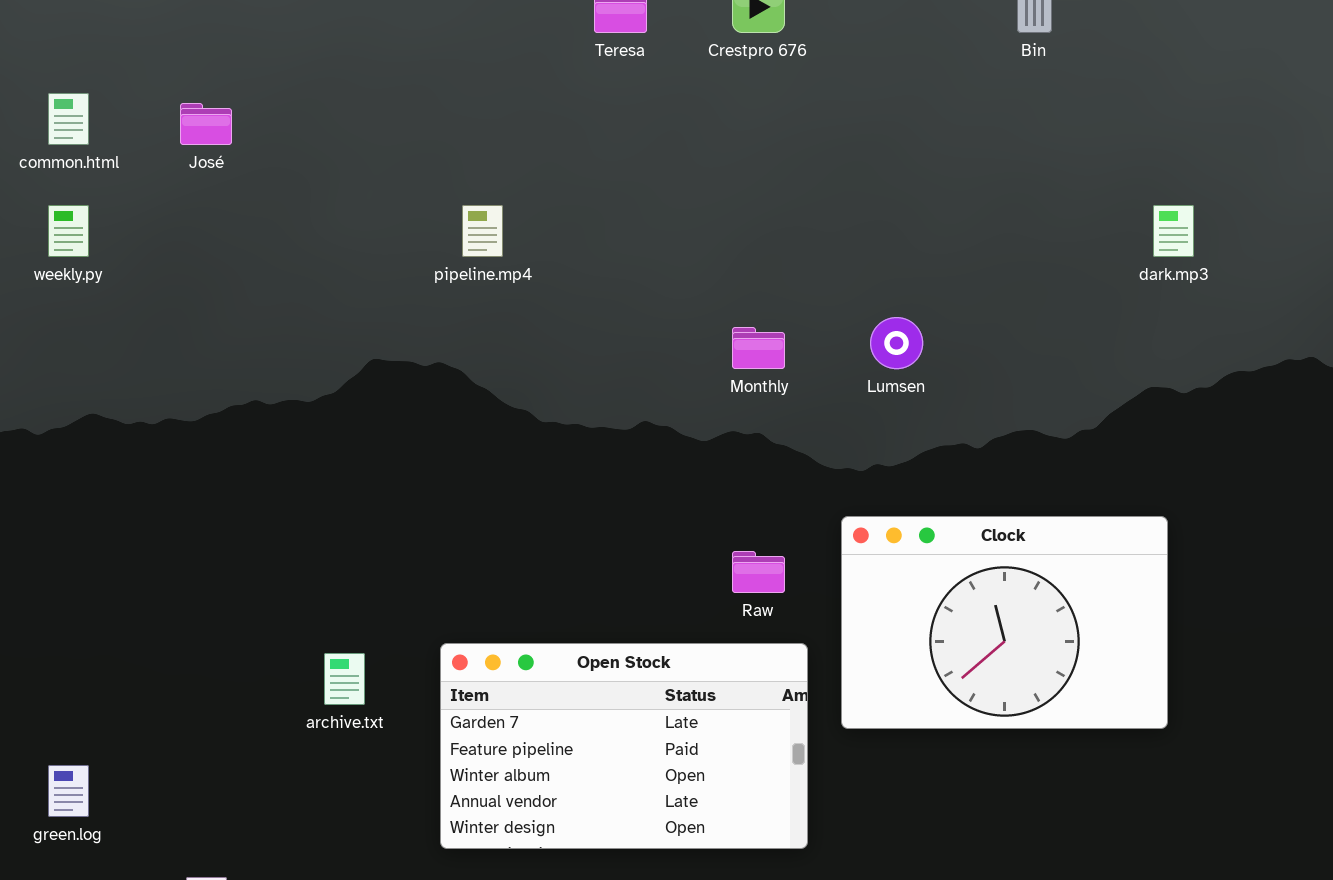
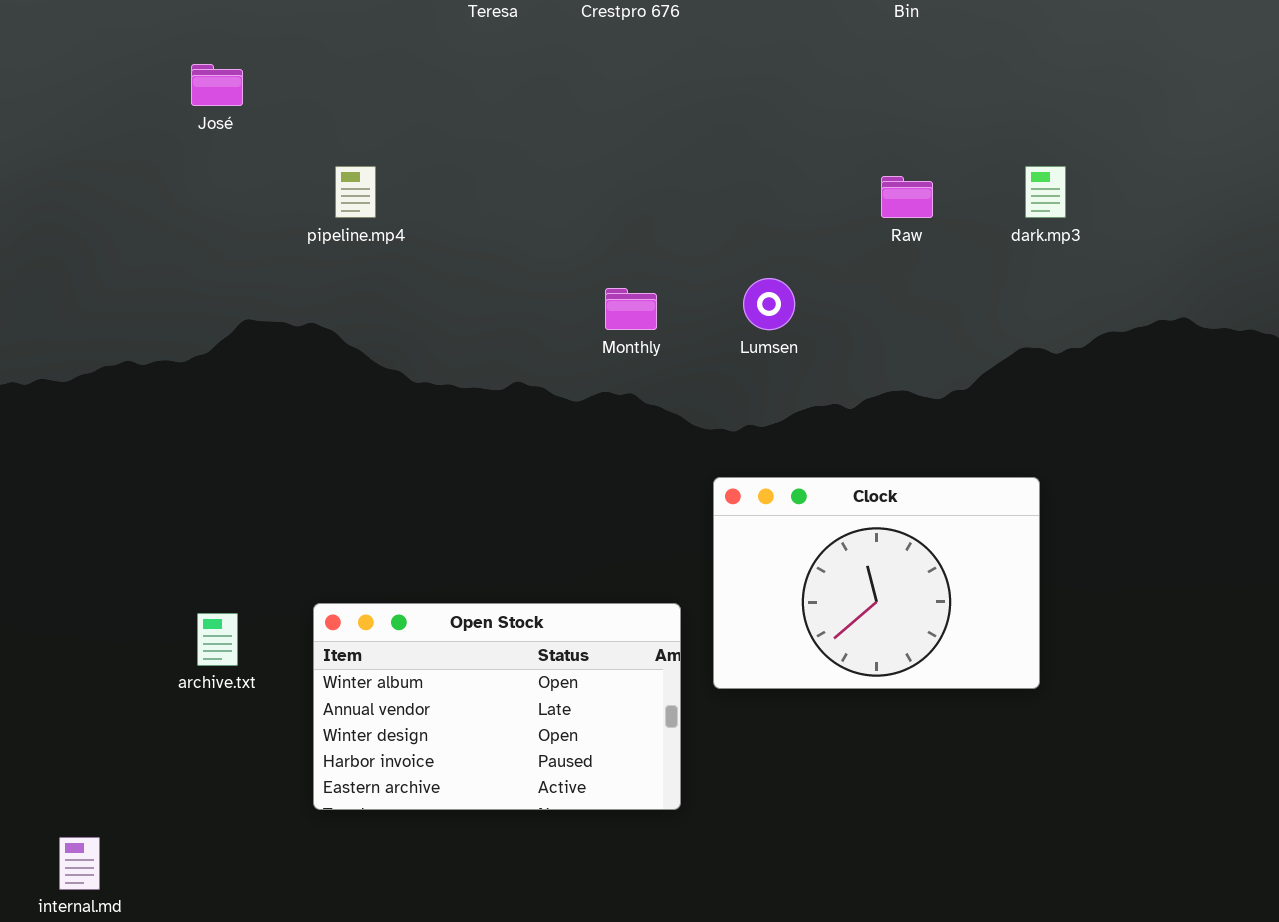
José: [180,103,232,145] -> [191,64,243,106], moved
Raw: [732,551,785,593] -> [881,176,933,218], moved
Open Stock: [440,643,808,849] -> [313,603,681,810], scrolled down 2 rows

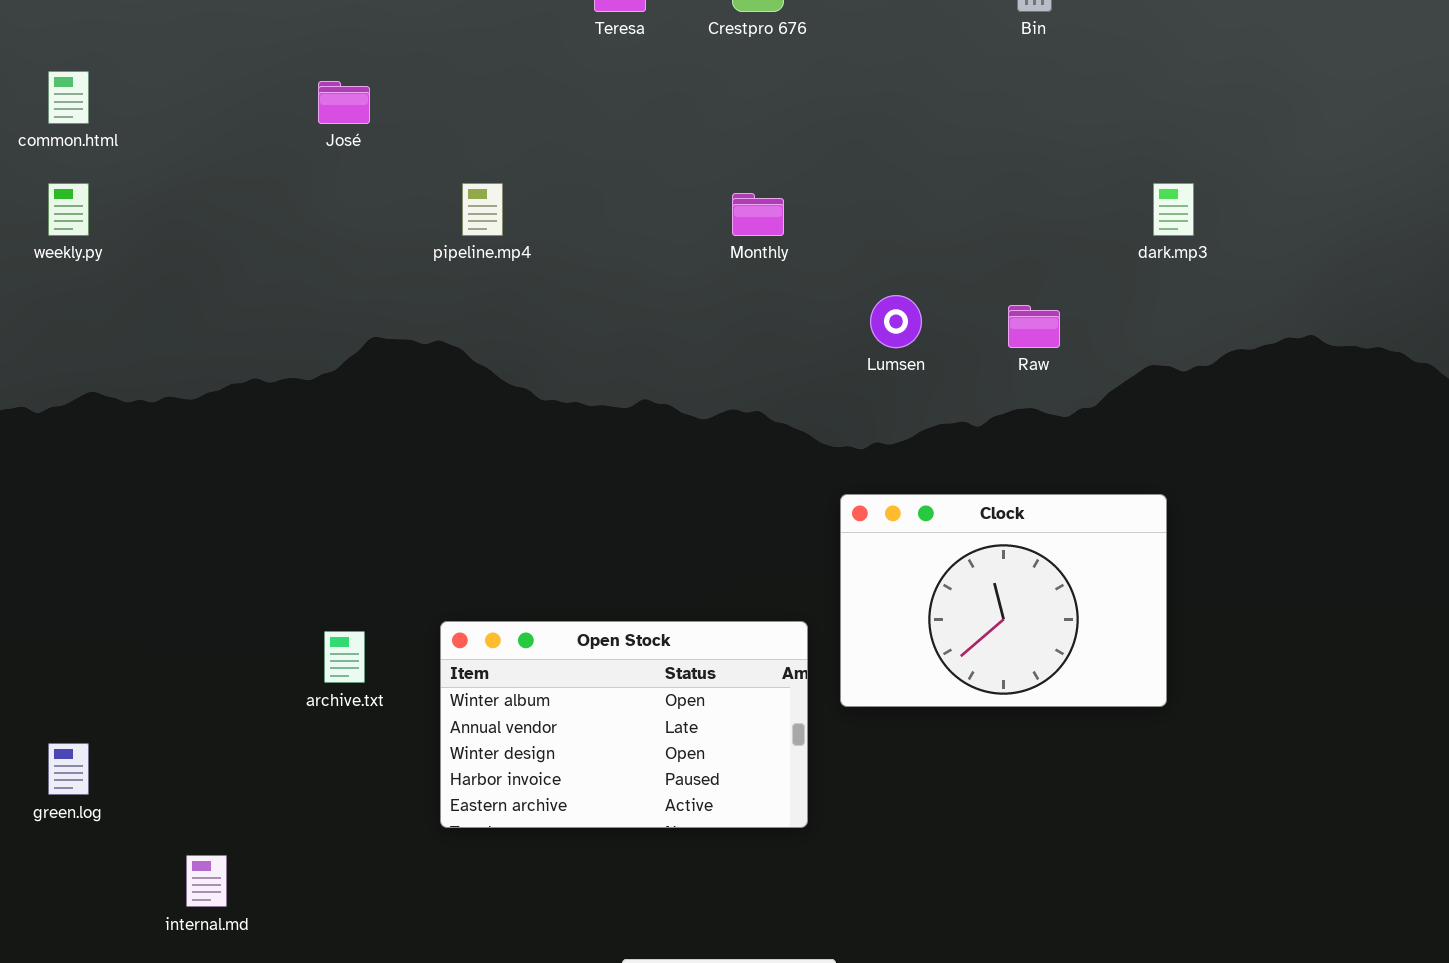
Raw: [881,176,933,218] -> [1008,305,1060,348], moved
Monthly: [605,288,657,330] -> [732,193,784,236], moved

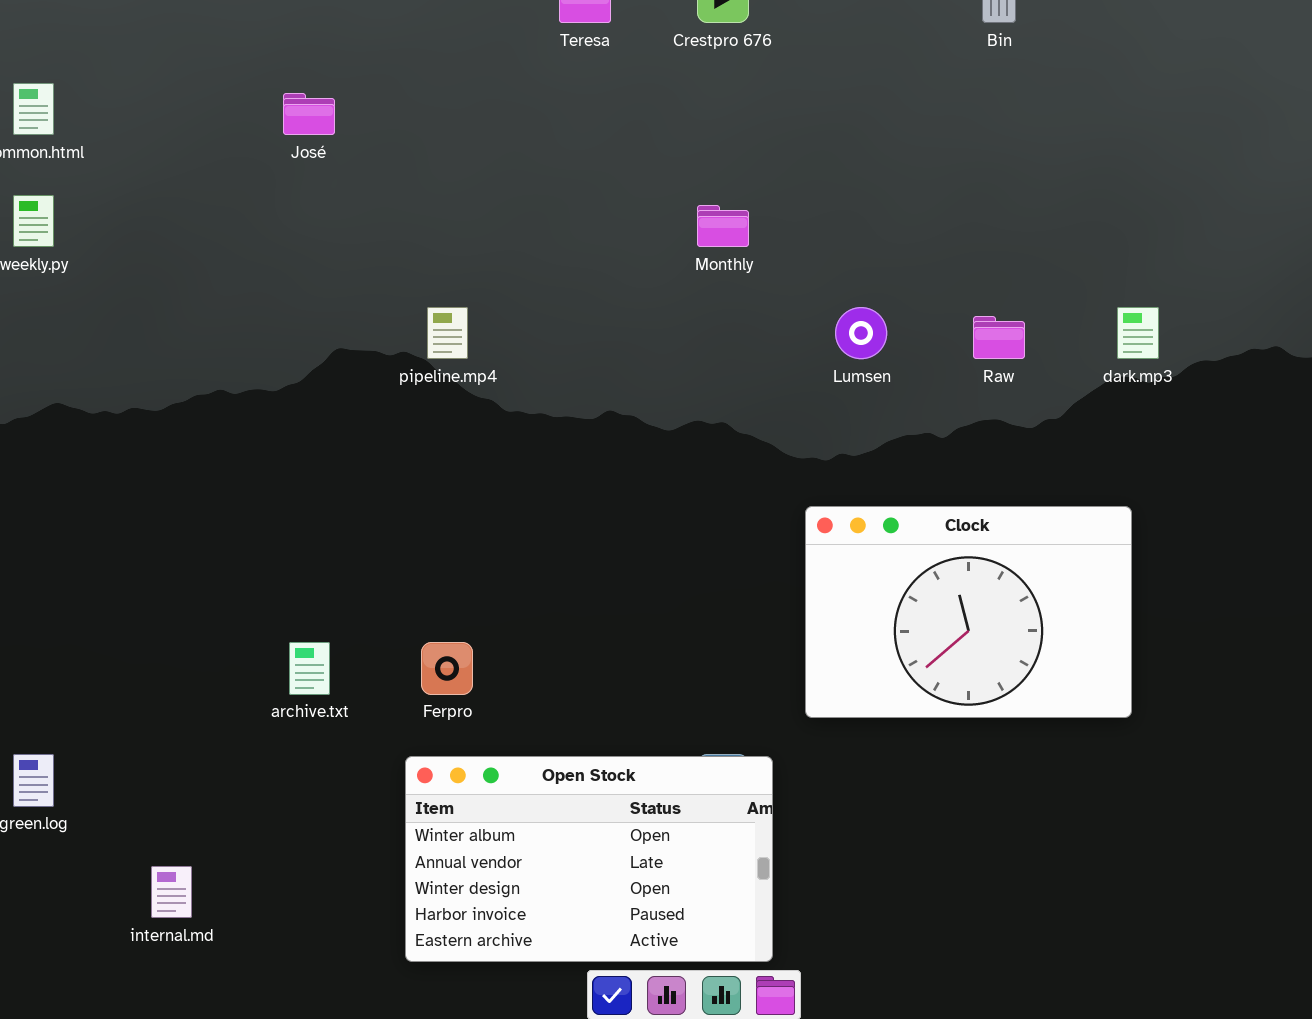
pipeline.mp4: [462,183,503,236] -> [427,307,468,359], moved
dark.mp3: [1153,183,1194,236] -> [1117,307,1159,359], moved
Open Stock: [440,621,808,828] -> [405,756,773,962], moved

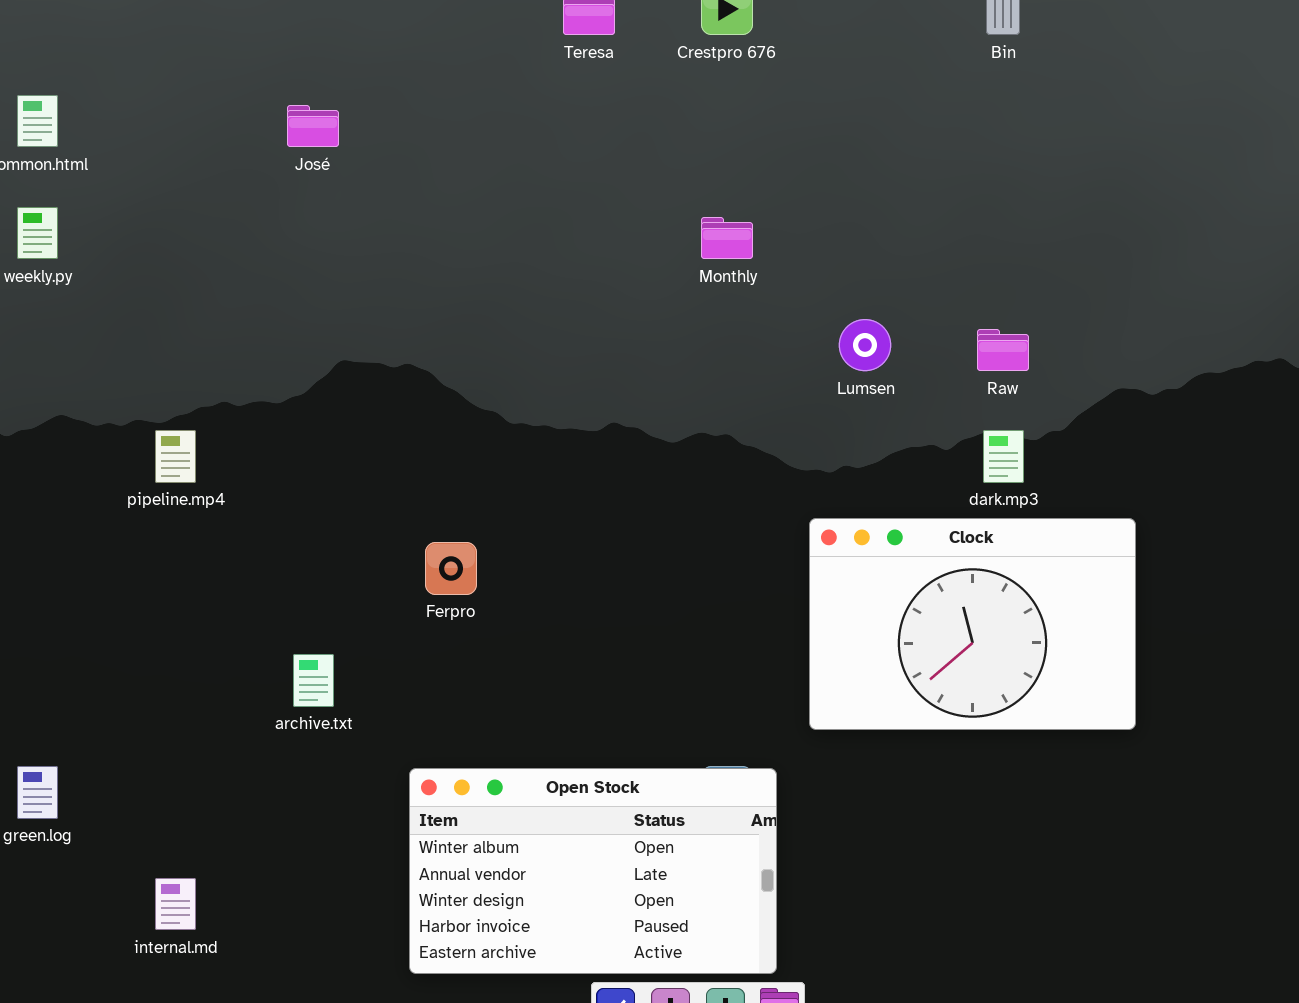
pipeline.mp4: [427,307,468,359] -> [155,430,196,483], moved
dark.mp3: [1117,307,1159,359] -> [983,430,1024,483], moved
Ferpro: [421,642,473,695] -> [425,542,477,595], moved

